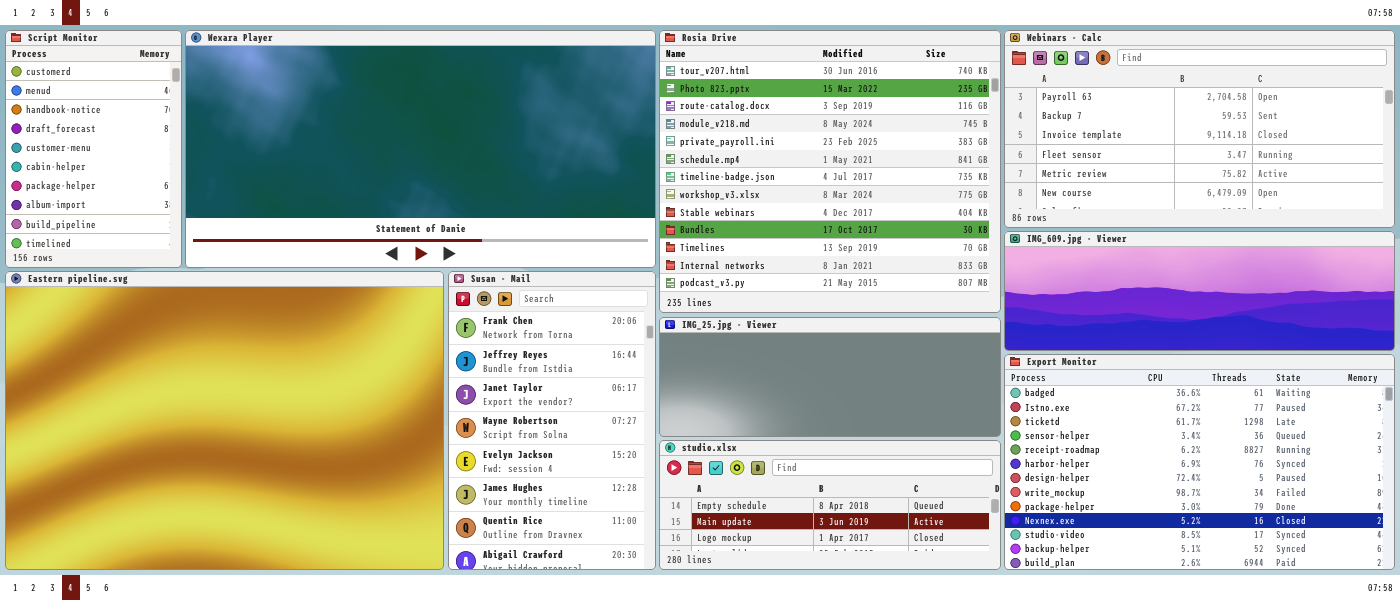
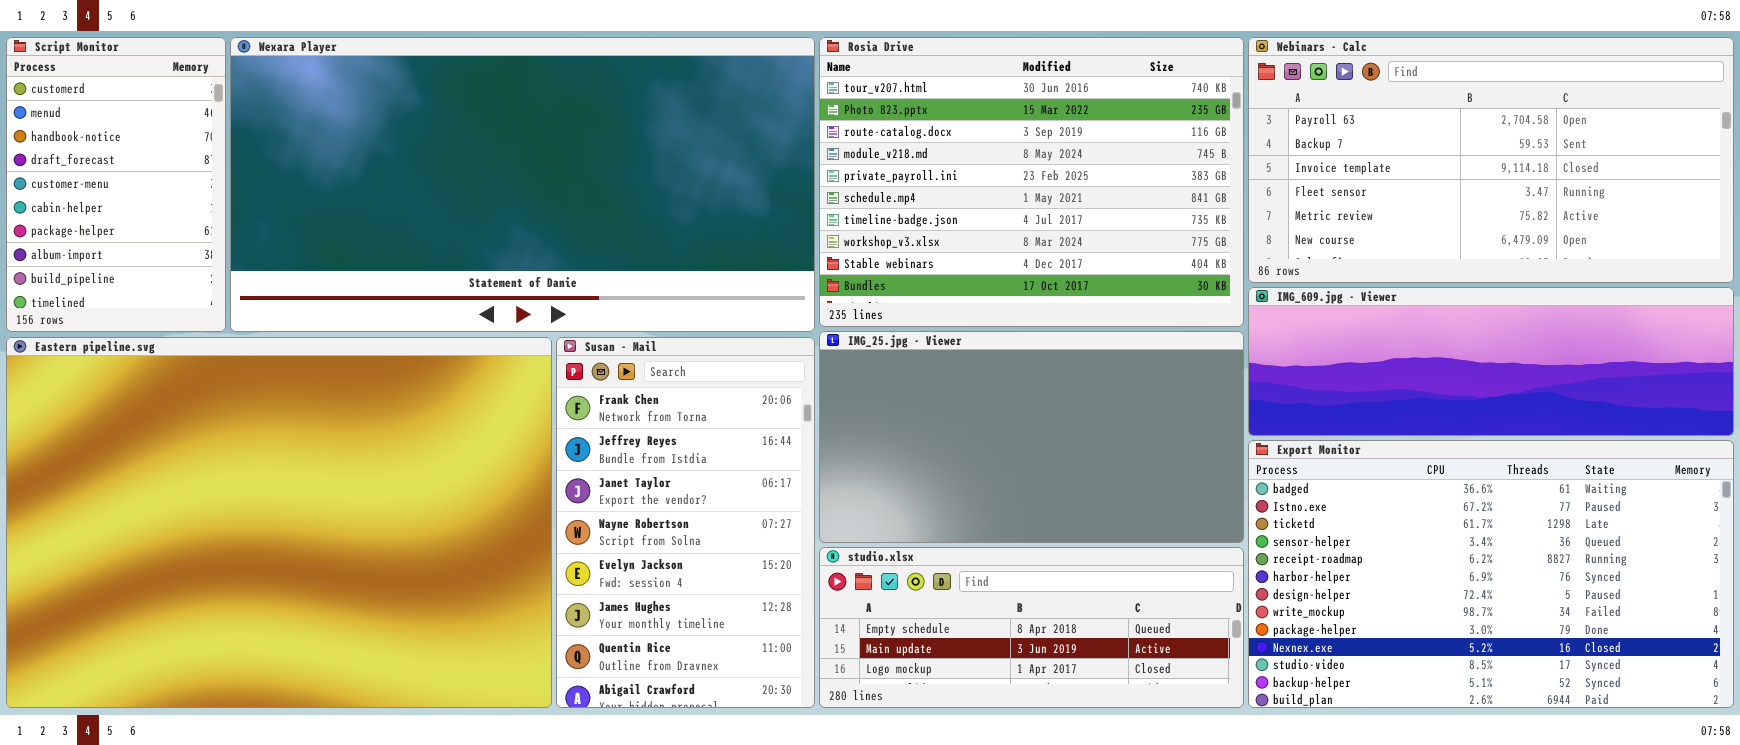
Rosia Drive: [659,30,1001,313] -> [819,37,1244,327], resized
IMG_25.jpg - Viewer: [659,317,1001,437] -> [819,331,1244,543], resized

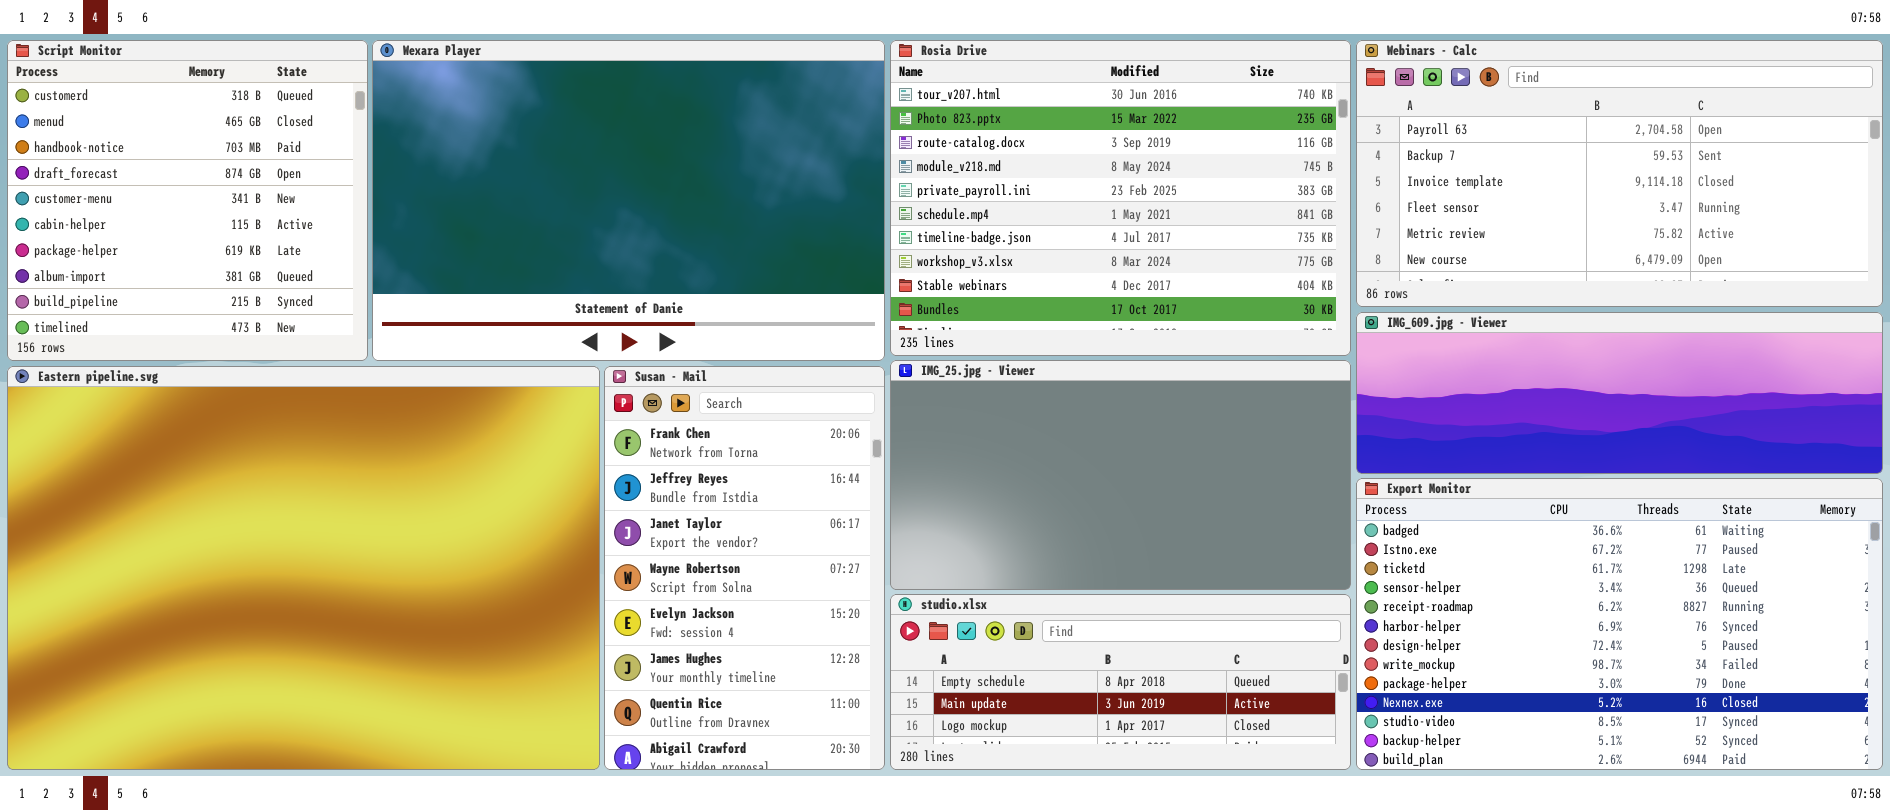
Script Monitor: [6,37,226,332] -> [7,40,368,361], resized
Wexara Player: [230,37,815,332] -> [372,40,885,361], resized

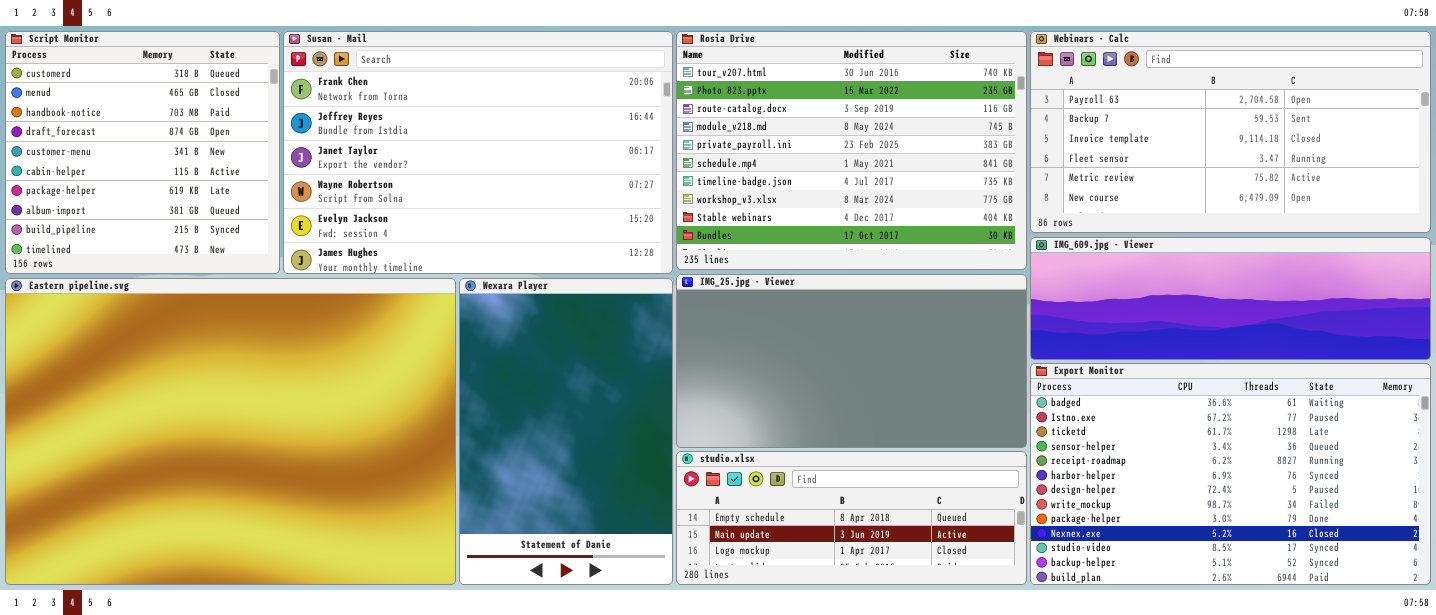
Wexara Player: [372,40,885,361] -> [459,278,673,585], moved, resized
Susan - Mail: [604,366,885,770] -> [283,31,673,274], moved, resized

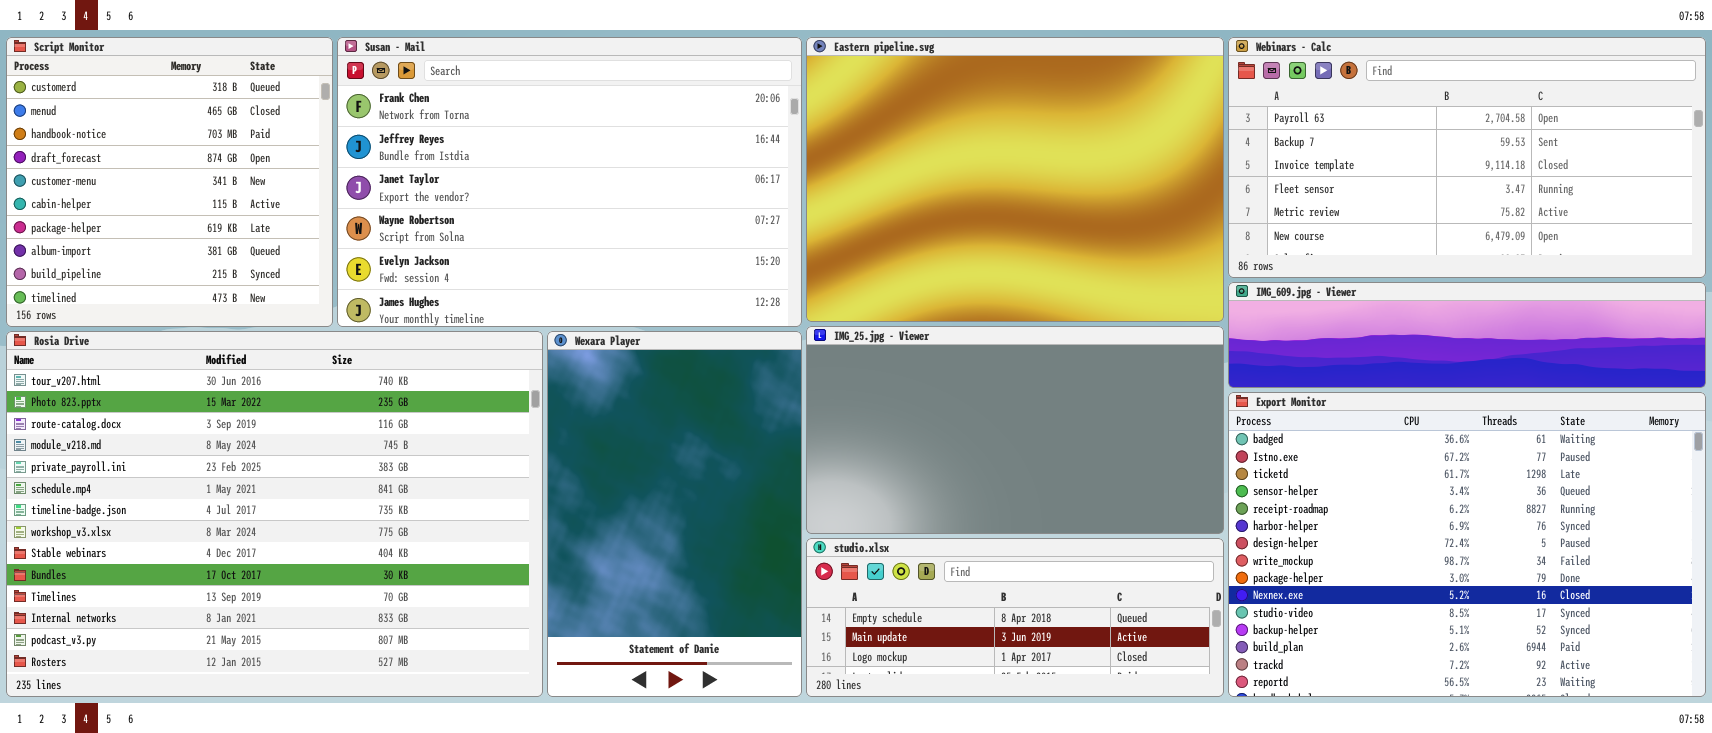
Rosia Drive: [676,31,1027,270] -> [6,331,543,697], moved, resized
IMG_609.jpg - Viewer: [1030,237,1431,360] -> [1228,282,1706,388], resized
Eastern pipeline.svg: [5,278,456,585] -> [806,37,1224,322], moved, resized
Export Monitor: [1030,363,1431,585] -> [1228,392,1706,697], resized

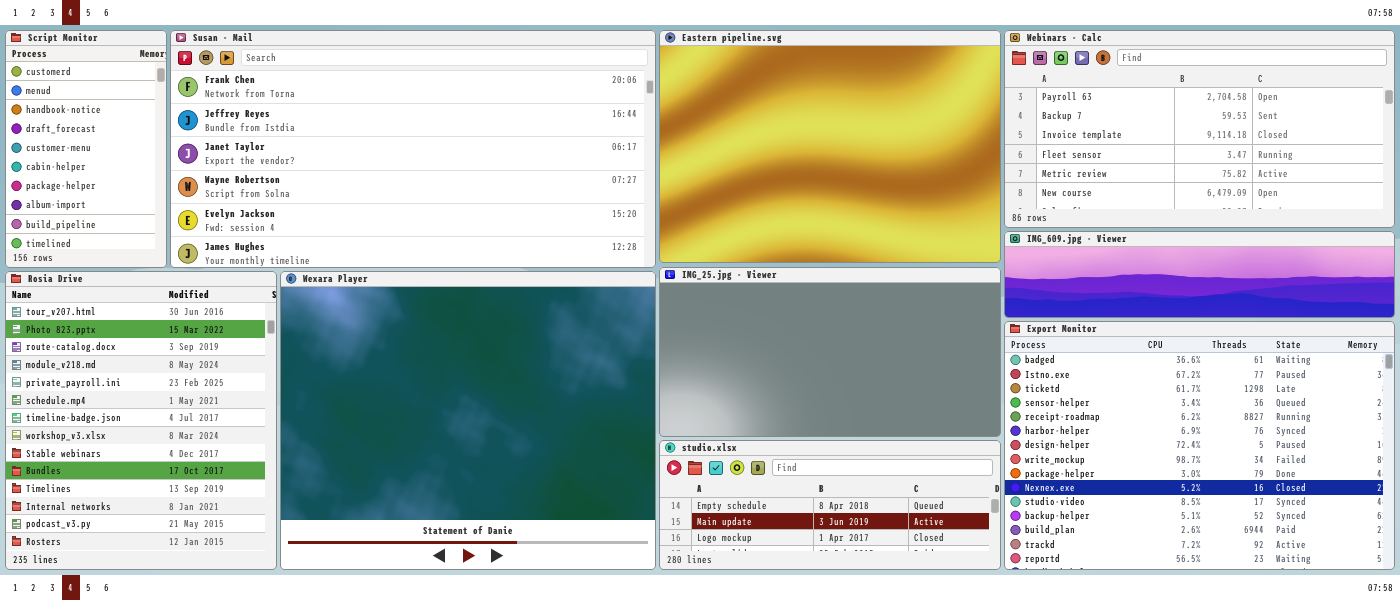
Script Monitor: [6,37,333,327] -> [5,30,167,268], resized
Susan - Mail: [337,37,802,327] -> [170,30,656,268], resized
Rosia Drive: [6,331,543,697] -> [5,271,277,570], resized
Wexara Player: [547,331,802,697] -> [280,271,656,570], resized

